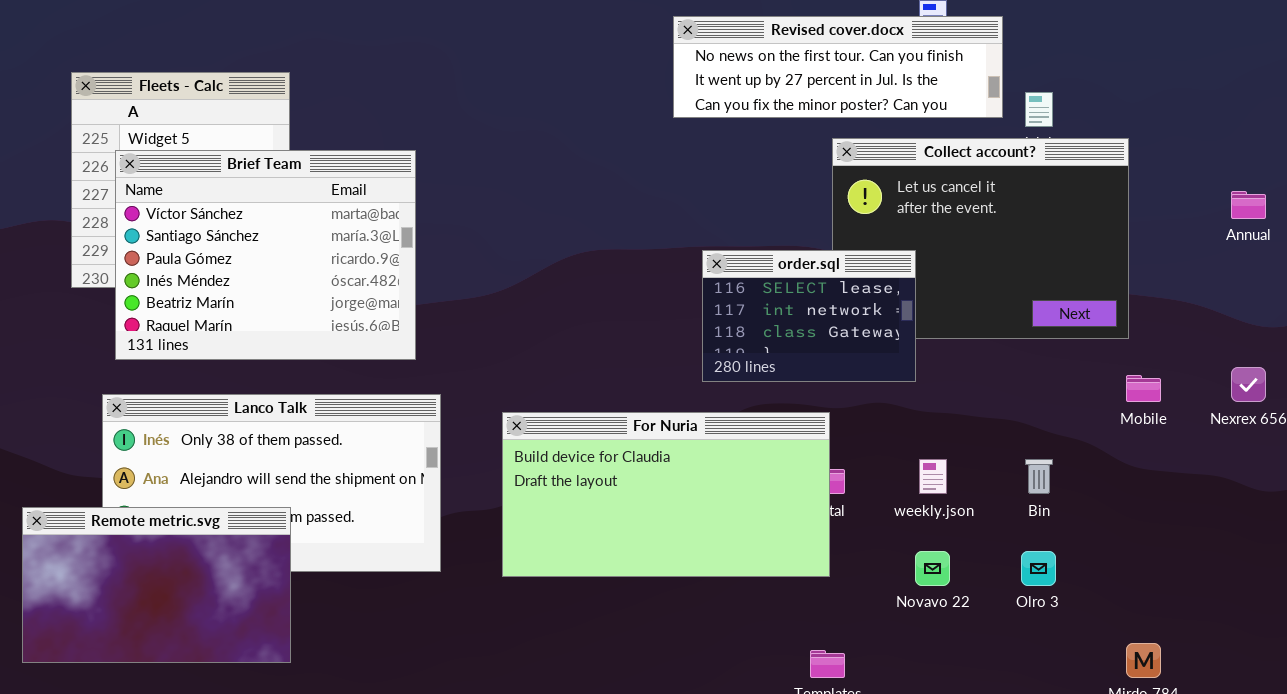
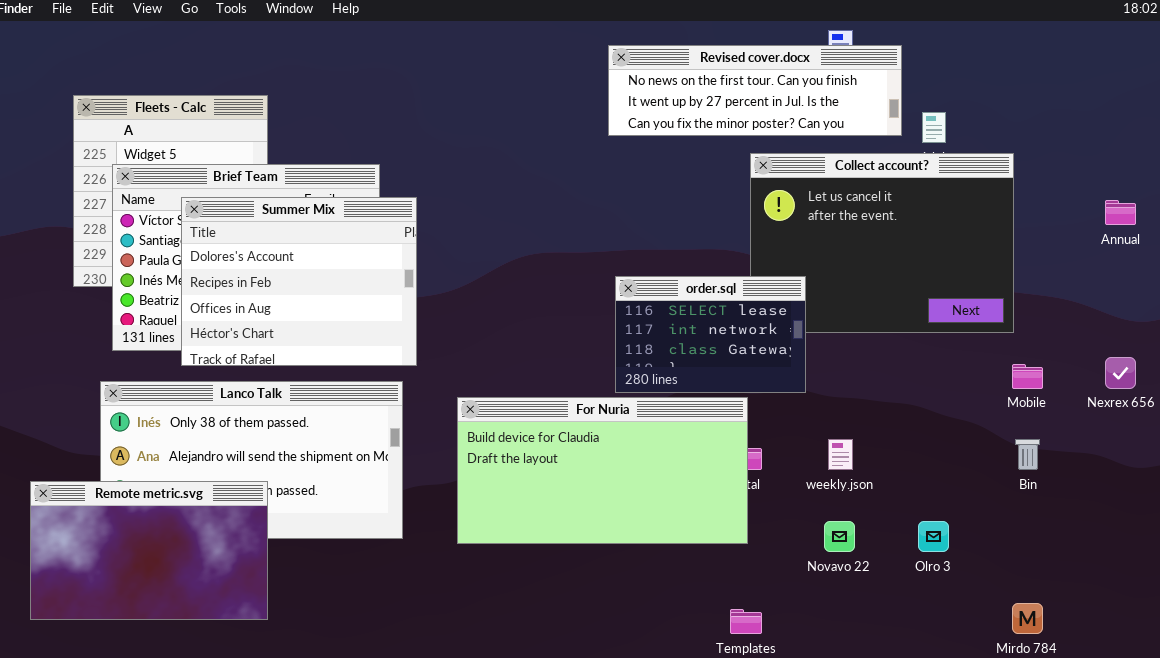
Summer Mix: none -> [181,197,417,366], opened
order.sql: [702,250,916,382] -> [615,276,806,393], moved
Bin: [1025,459,1053,494] -> [1015,439,1040,470], moved

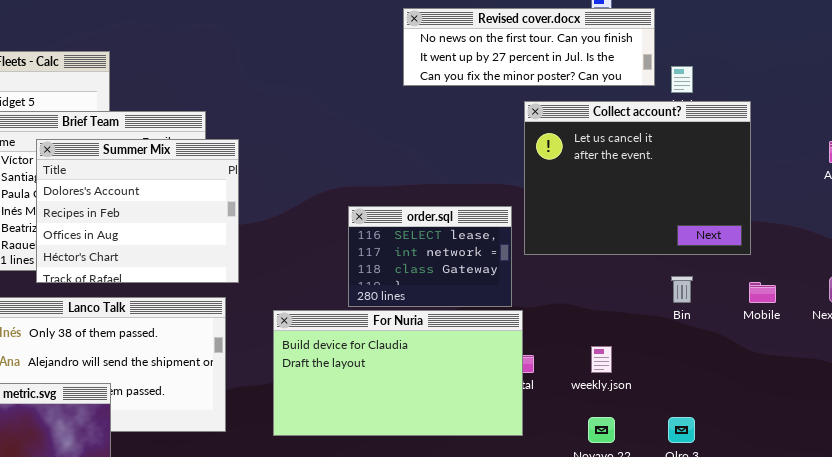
order.sql: [615,276,806,393] -> [348,206,512,307], moved
Bin: [1015,439,1040,470] -> [671,276,693,303], moved

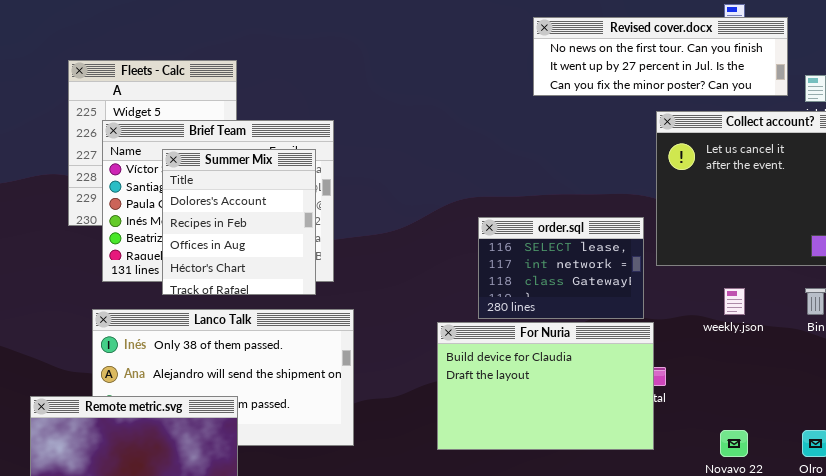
Summer Mix: [36,139,239,283] -> [162,149,316,295], resized
For Nuria: [273,310,523,436] -> [437,322,654,450], resized
weekly.json: [591,346,612,373] -> [724,288,745,315], moved

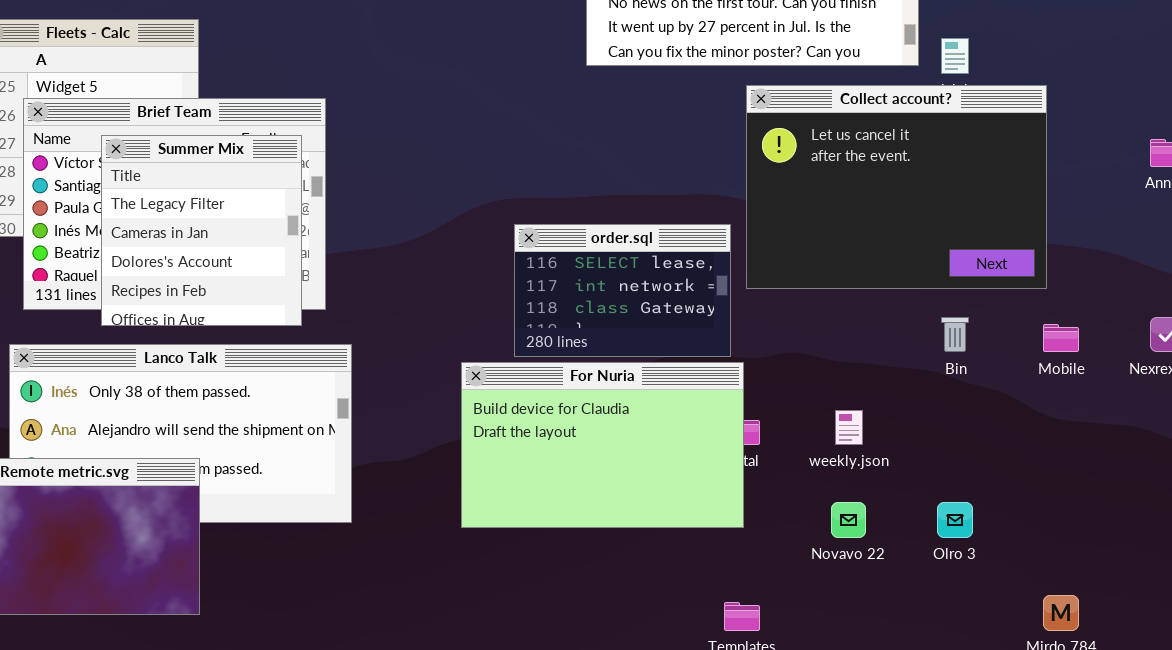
Summer Mix: [162,149,316,295] -> [101,135,302,326], scrolled up 2 rows
weekly.json: [724,288,745,315] -> [835,410,863,445], moved

